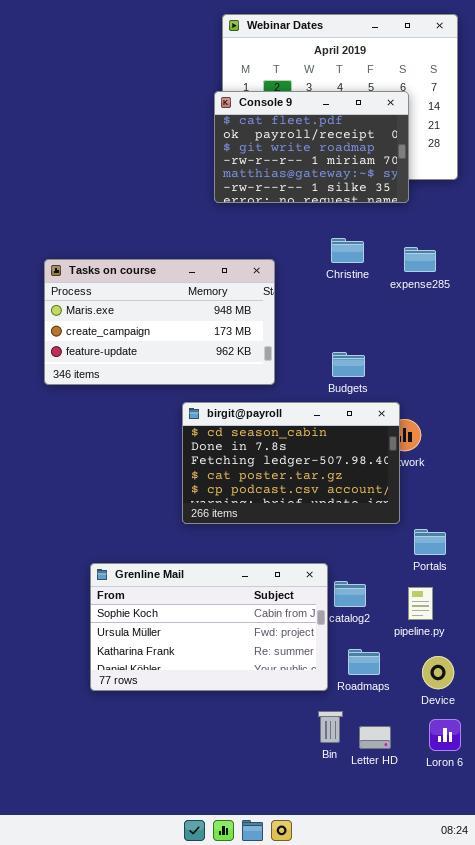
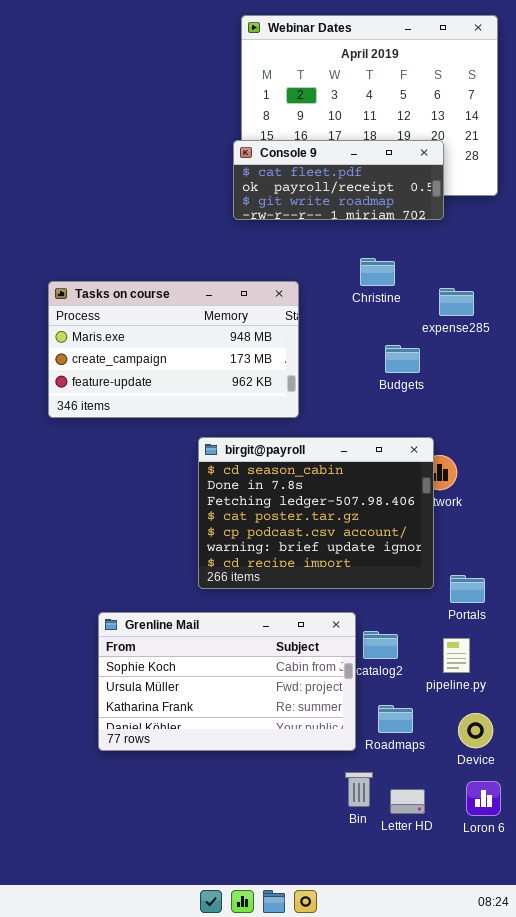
Console 9: [214,91,409,203] -> [233,140,444,220], resized
expense285: [404,247,436,272] -> [439,288,474,316], moved
Budgets: [332,352,365,377] -> [385,345,420,373], moved
birgit@payroll: [182,402,400,524] -> [198,437,434,589], resized

